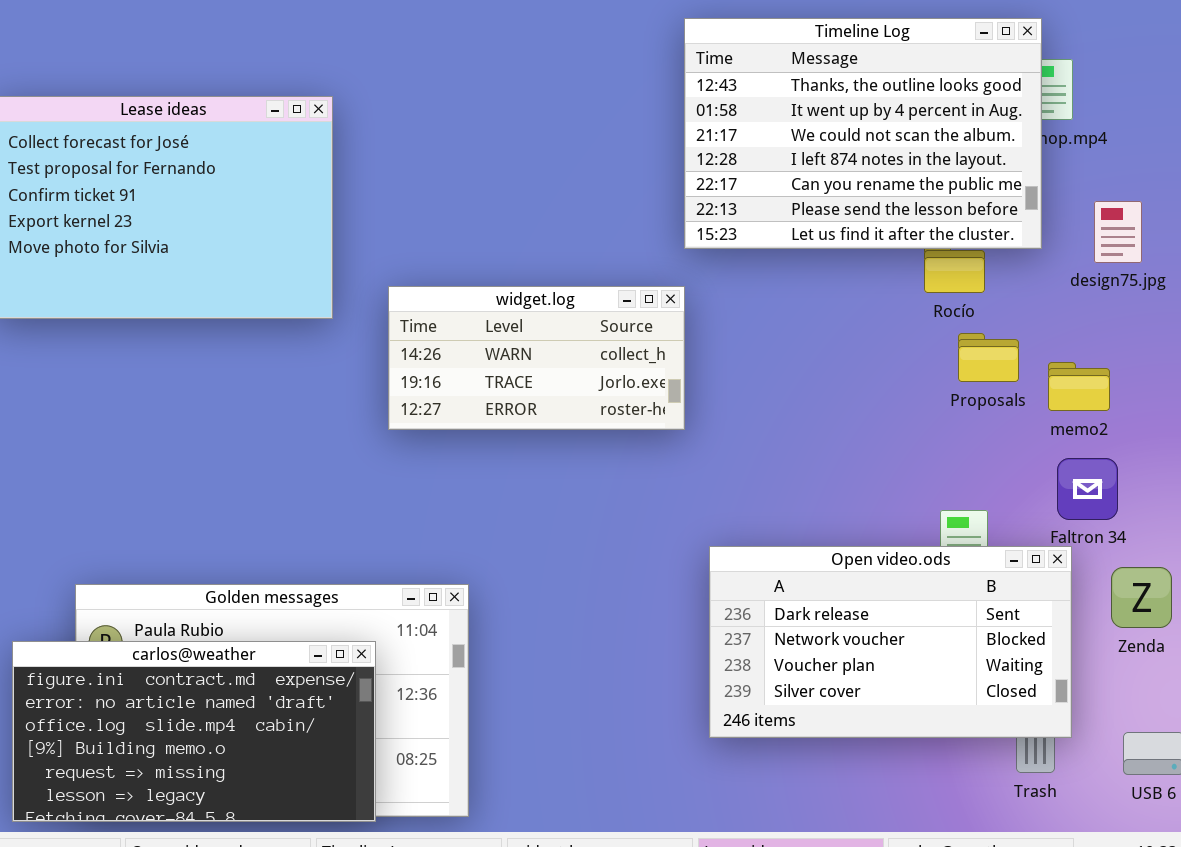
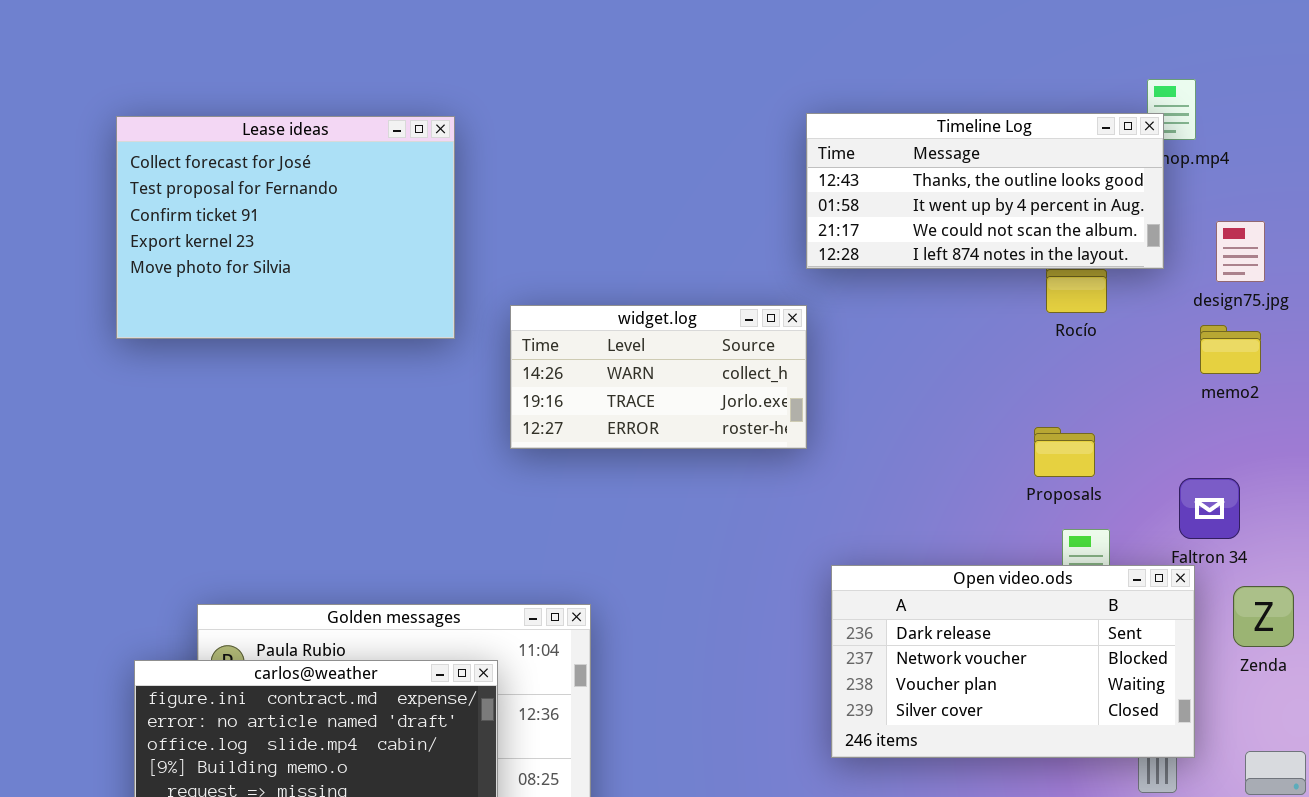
Timeline Log: [684,18,1042,249] -> [806,113,1164,269], resized
Proposals: [958,333,1019,382] -> [1034,427,1095,477], moved
memo2: [1048,362,1110,411] -> [1200,325,1261,374], moved

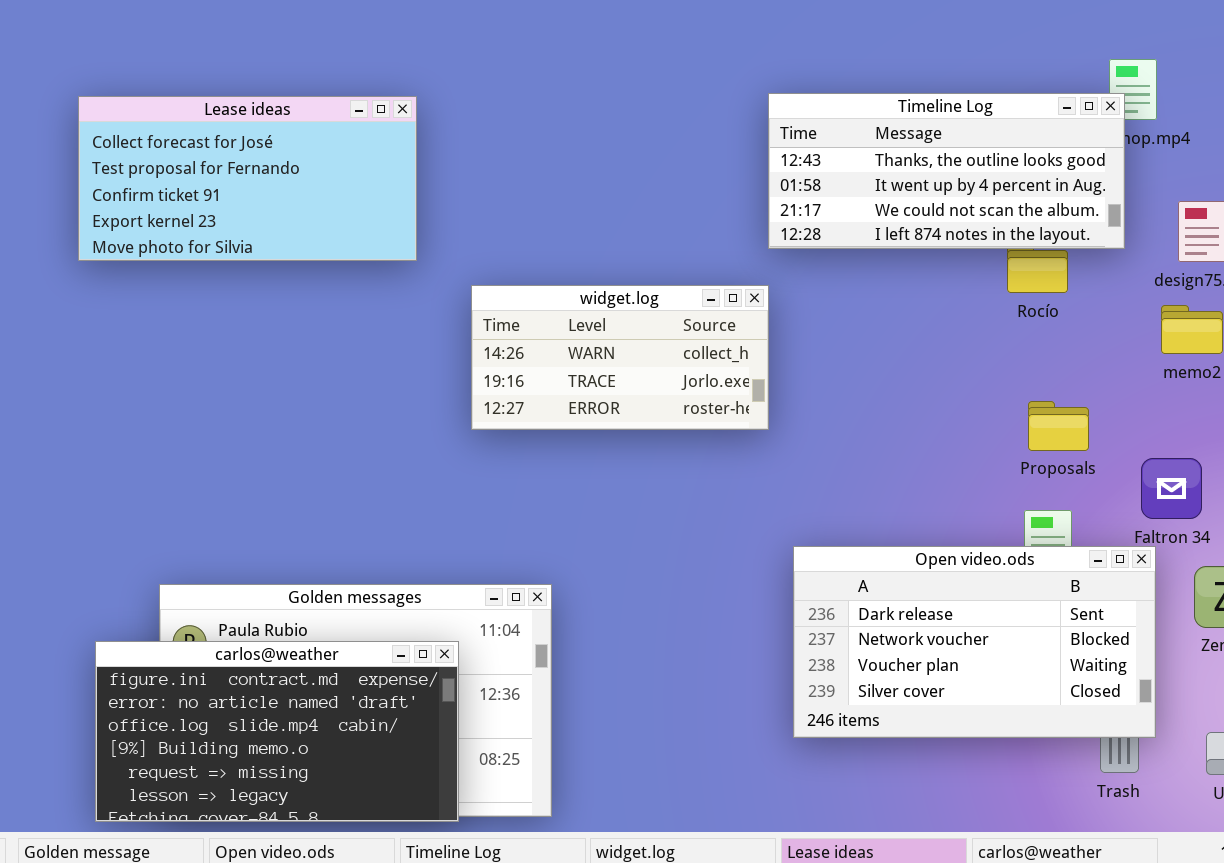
Lease ideas: [116,116,455,339] -> [78,96,417,261], resized
Proposals: [1034,427,1095,477] -> [1028,401,1089,451], moved

